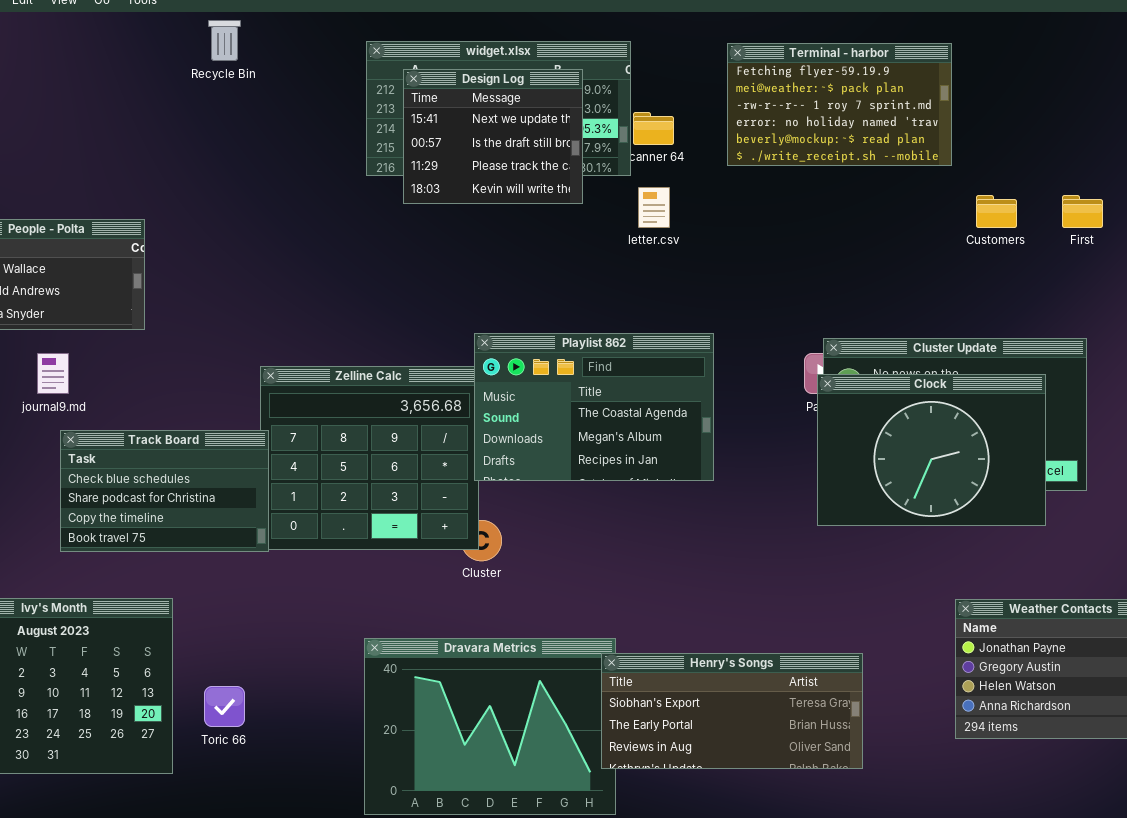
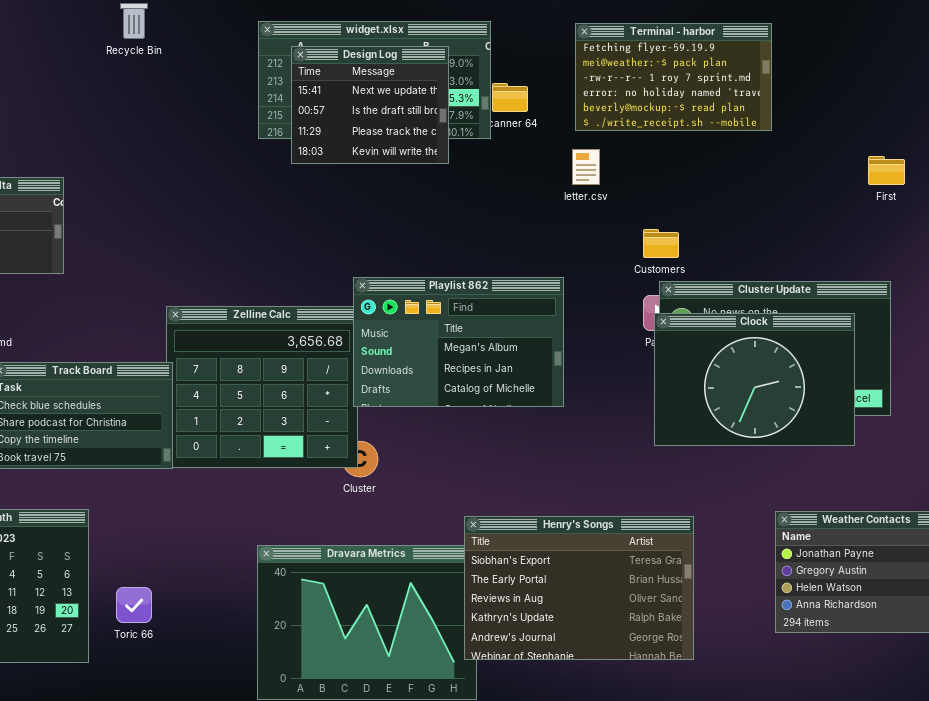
letter.csv: [638,187,670,228] -> [572,149,600,185], moved
Customers: [976,195,1017,228] -> [643,229,679,258], moved
Playlist 862: [474,333,714,481] -> [353,277,564,407], scrolled down 1 row
Henry's Songs: [601,653,863,769] -> [464,516,694,660], resized

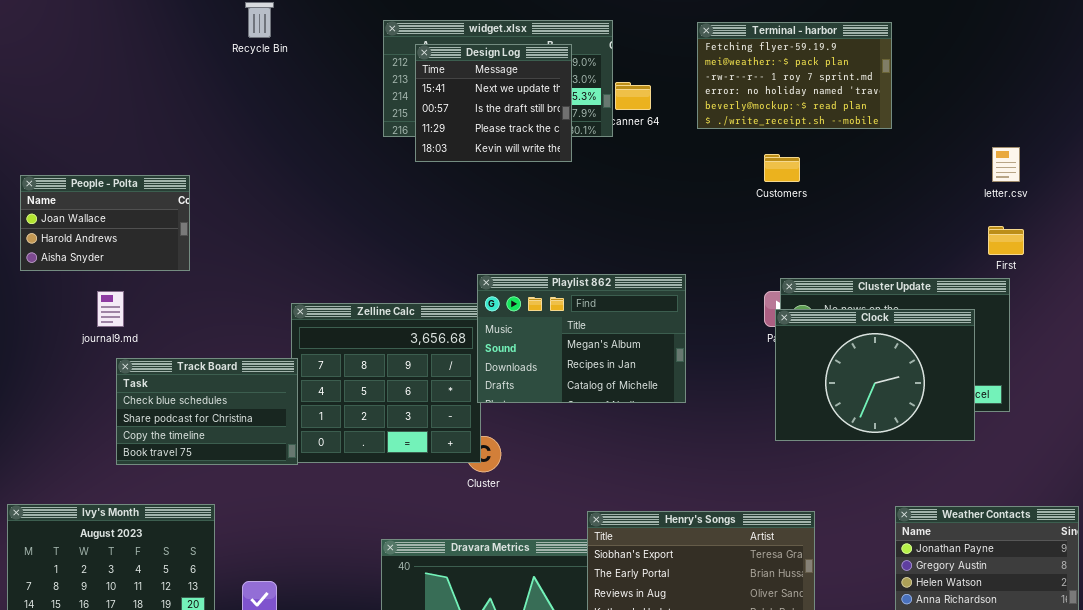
letter.csv: [572,149,600,185] -> [992,147,1020,182], moved
First: [868,156,905,185] -> [988,226,1024,255], moved
Customers: [643,229,679,258] -> [764,154,800,182], moved

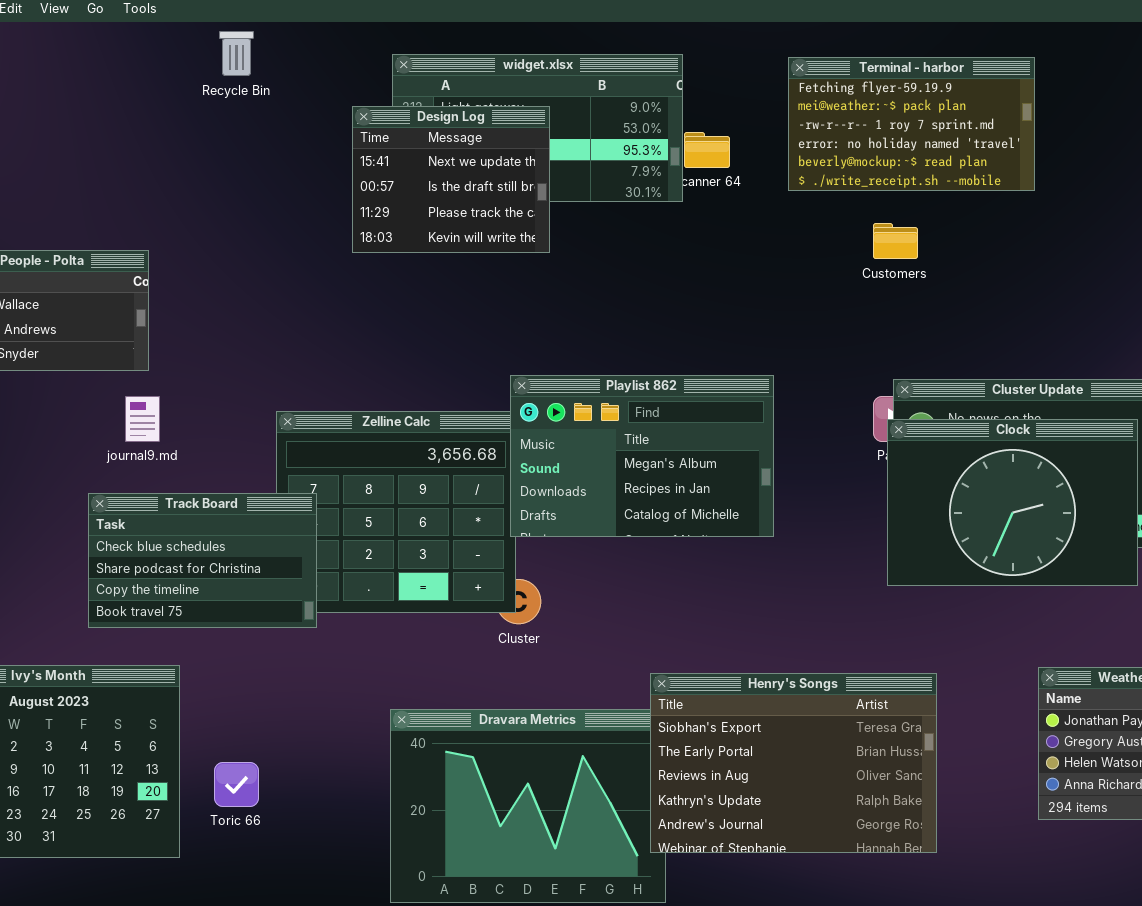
Design Log: [415,44,572,162] -> [352,106,550,253], moved
journal9.md: [97,291,124,327] -> [125,396,160,442], moved
Track Board: [116,358,298,465] -> [88,493,317,628], moved

